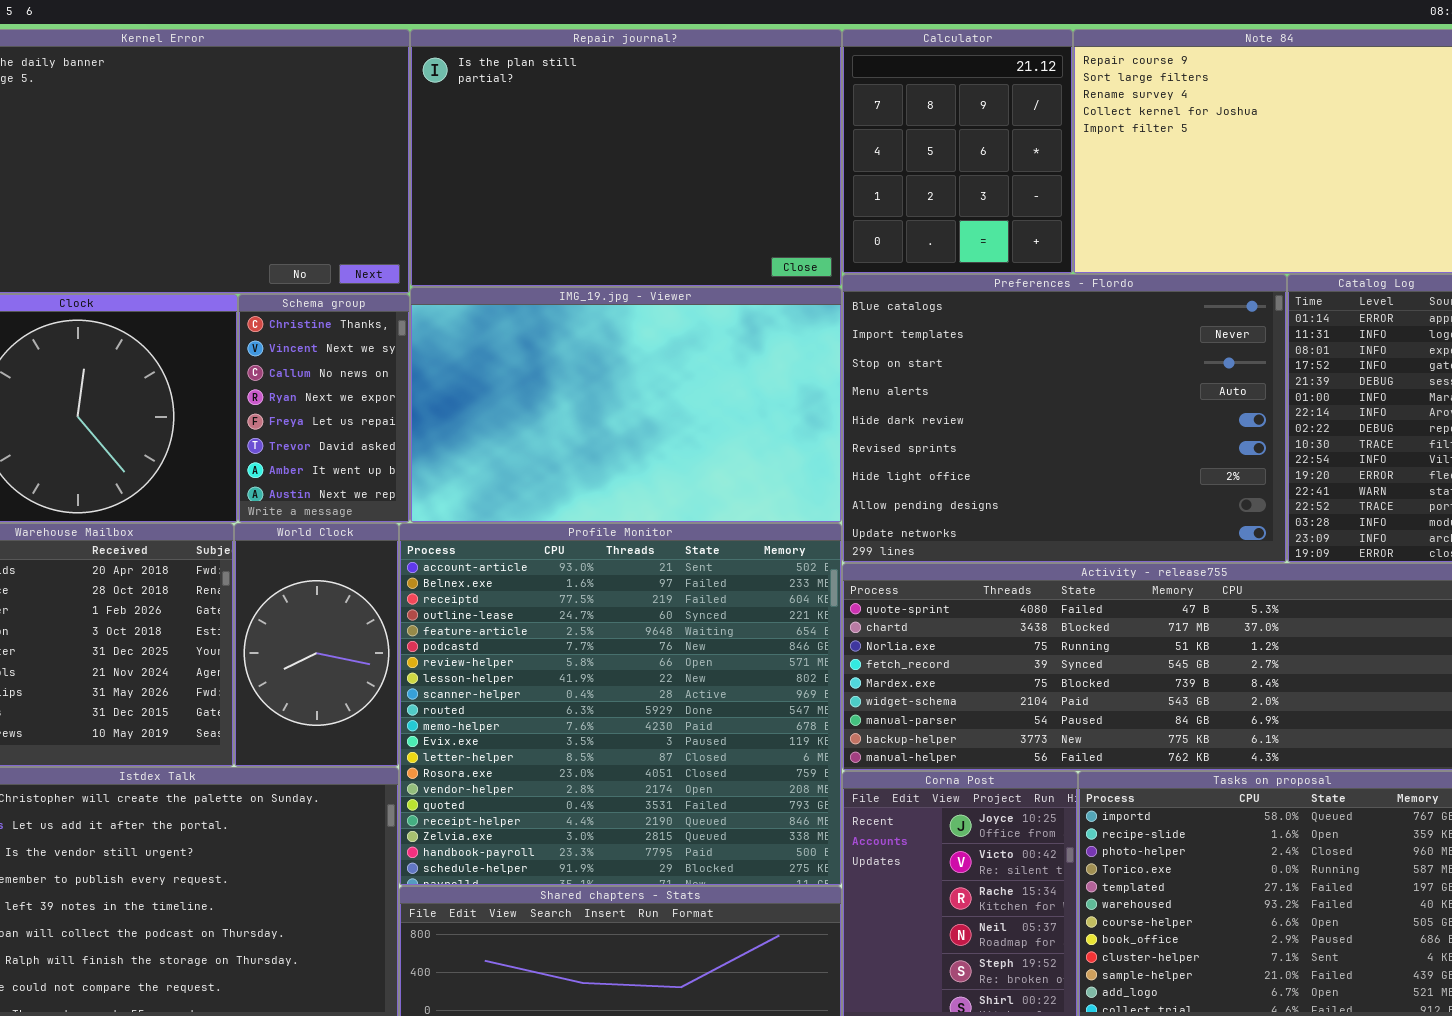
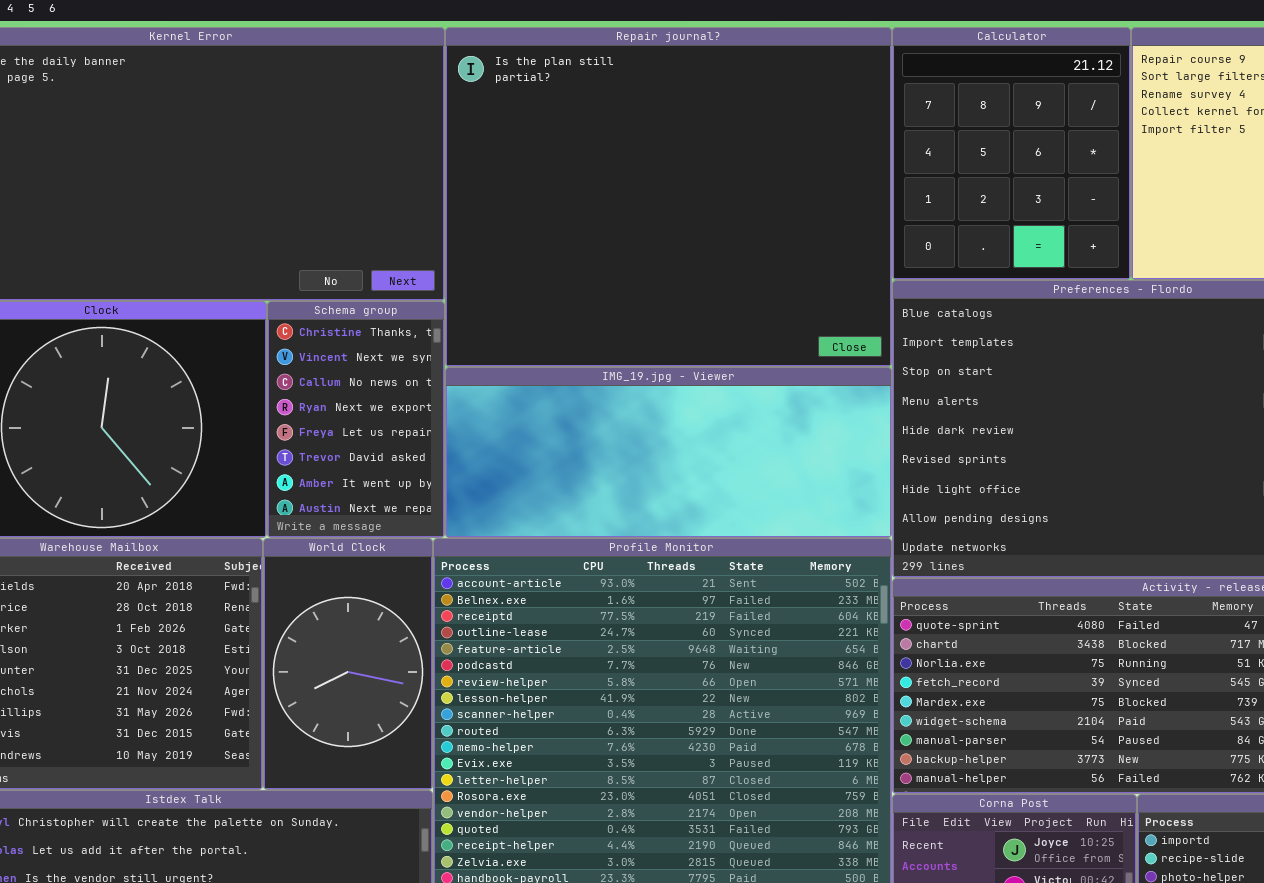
Repair journal?: [410,29,842,287] -> [445,27,892,367], resized
IMG_19.jpg - Viewer: [410,287,842,523] -> [445,367,892,538], resized

